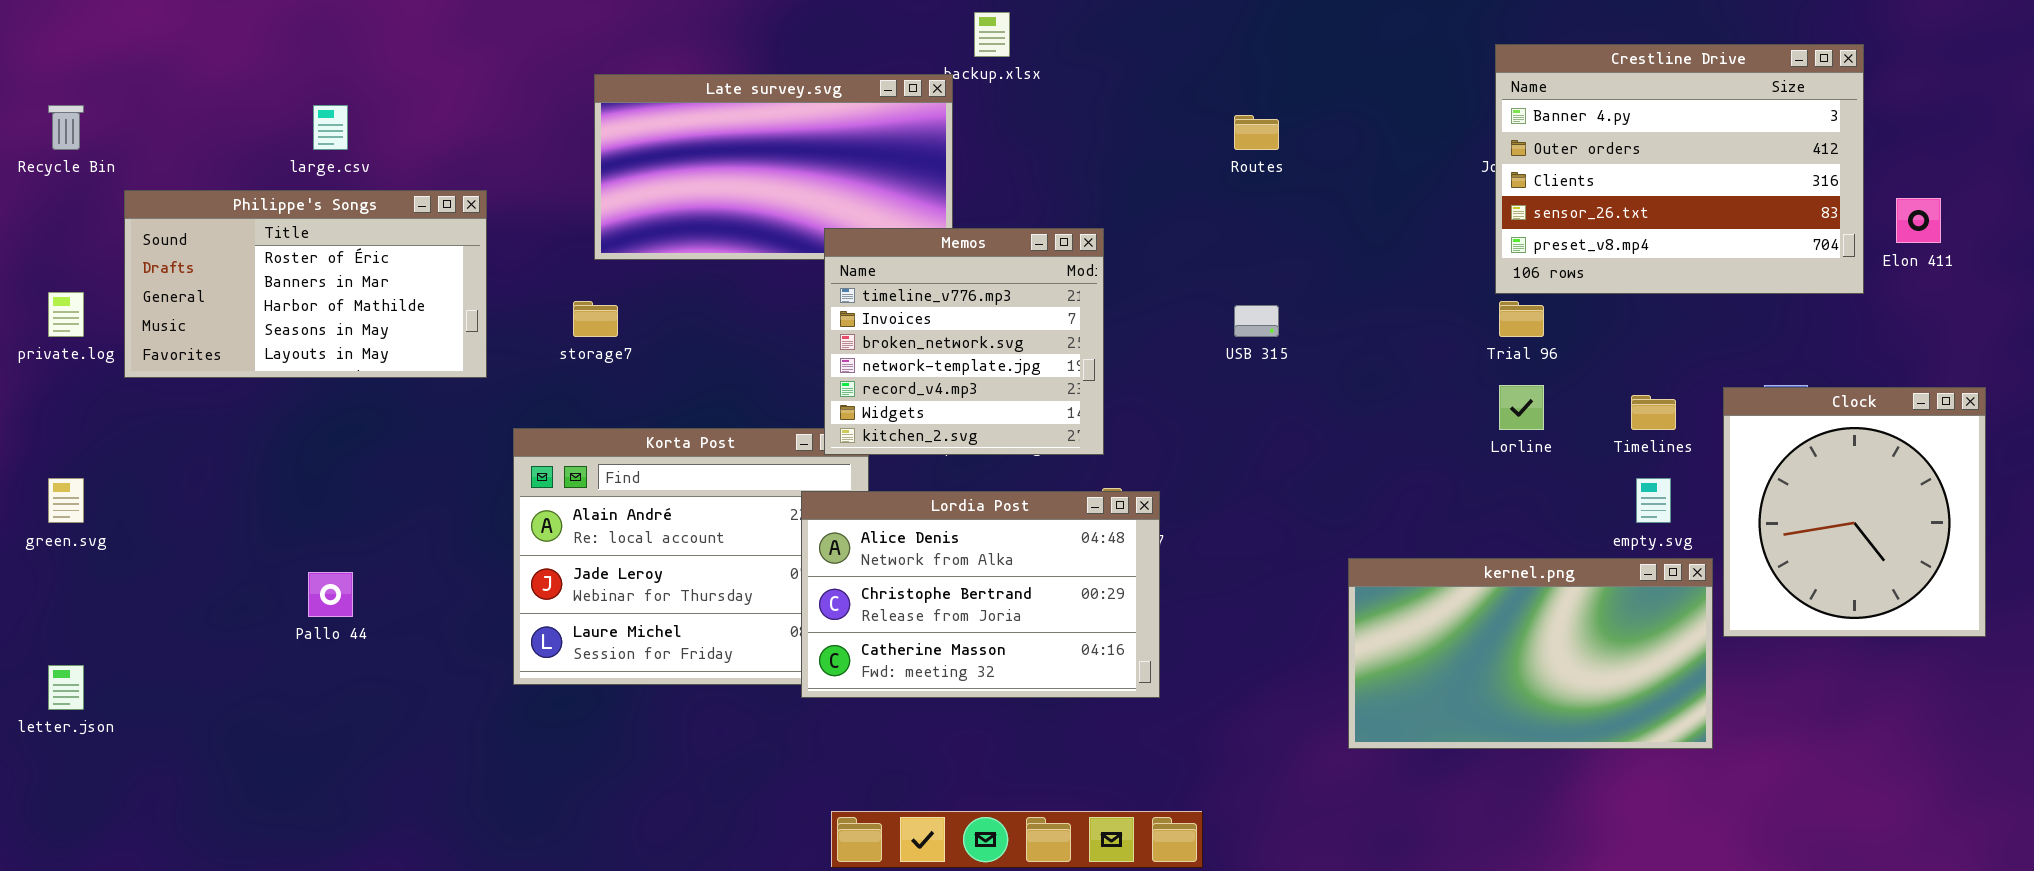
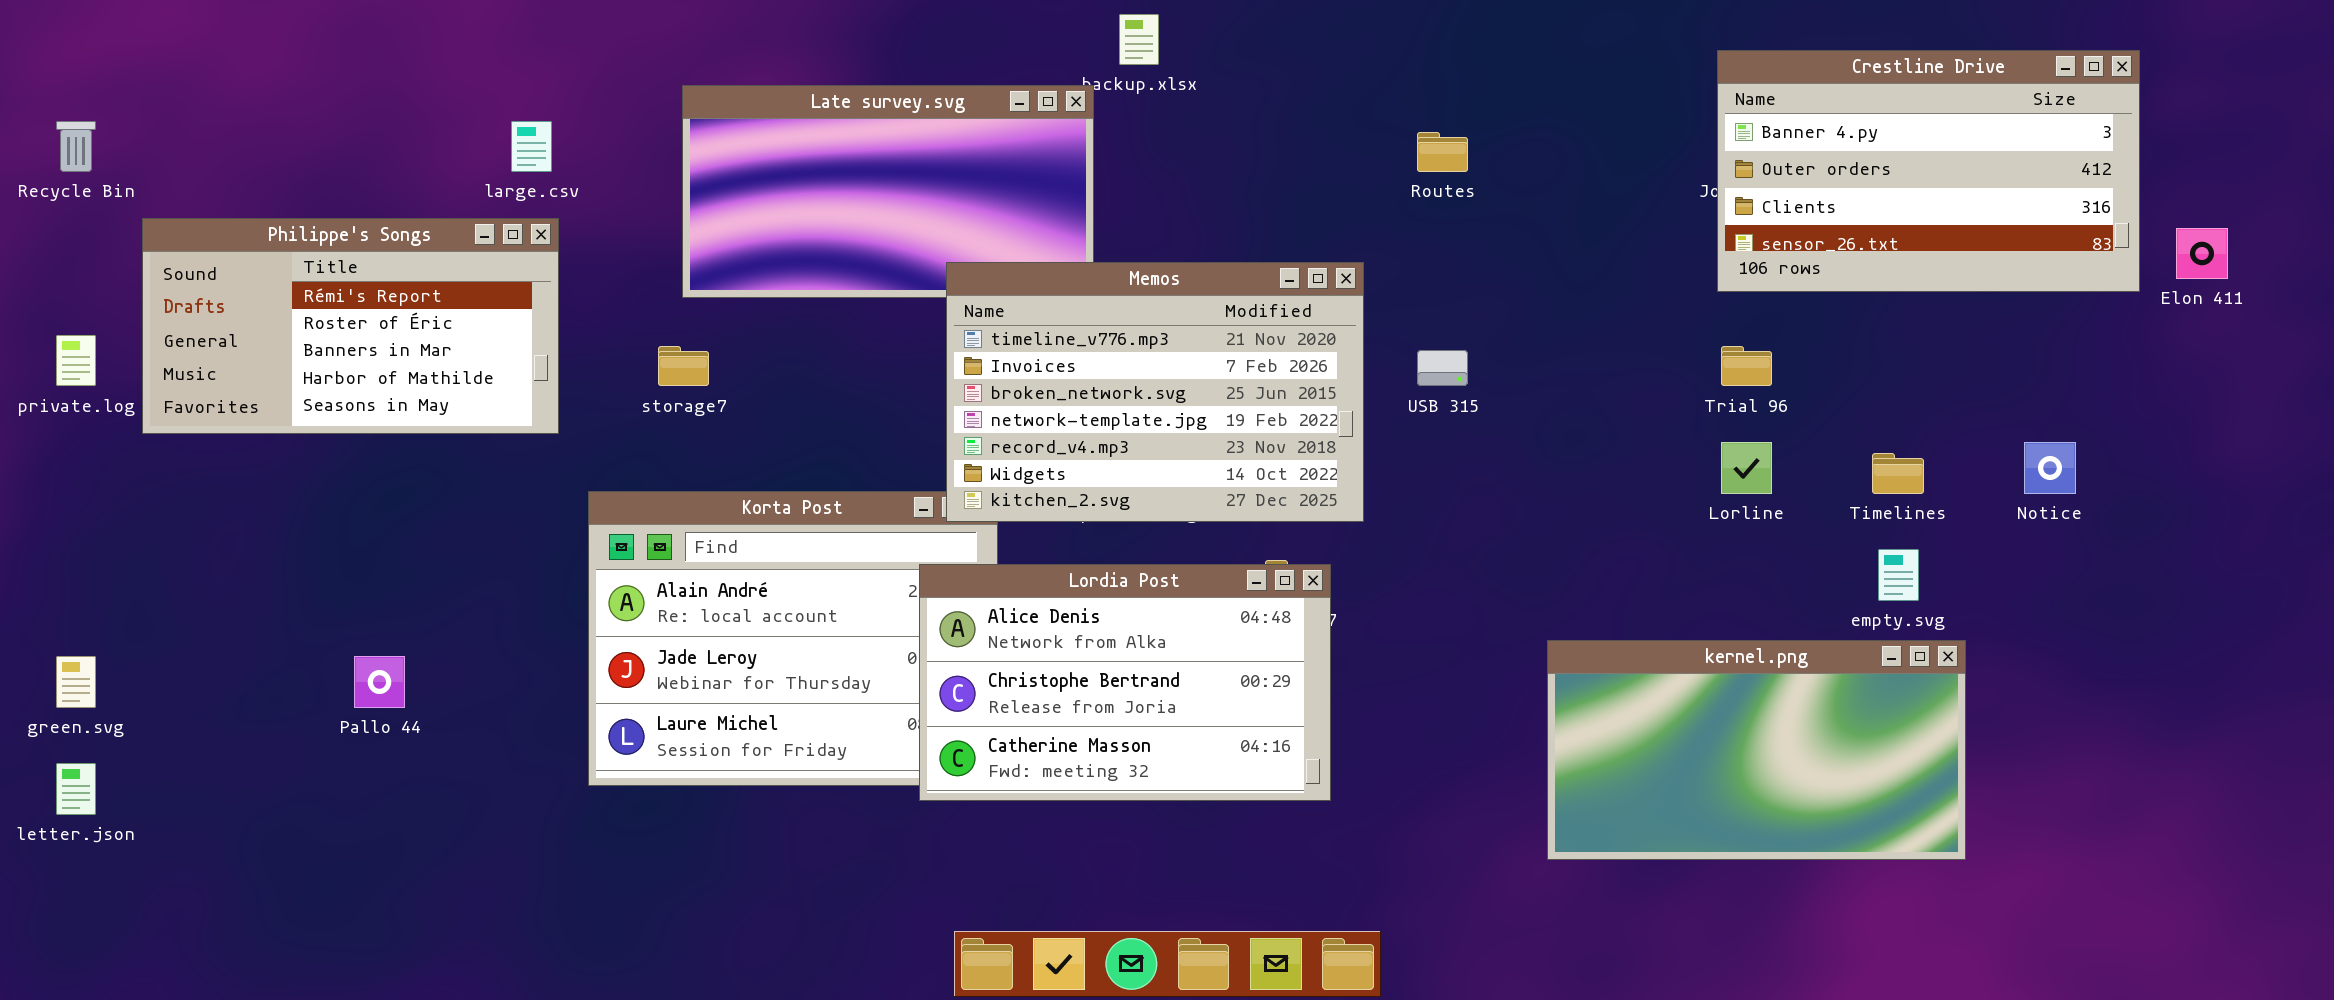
Crestline Drive: [1495,44,1864,294] -> [1717,50,2140,292], resized
large.csv: [313,105,348,150] -> [511,121,552,172], moved
Philippe's Songs: [124,190,487,378] -> [142,218,559,434], scrolled up 1 row
Memos: [824,228,1104,455] -> [946,262,1364,522], resized
Clock: [1723,387,1986,637] -> none, closed
green.svg: [48,478,84,523] -> [56,656,96,708], moved

